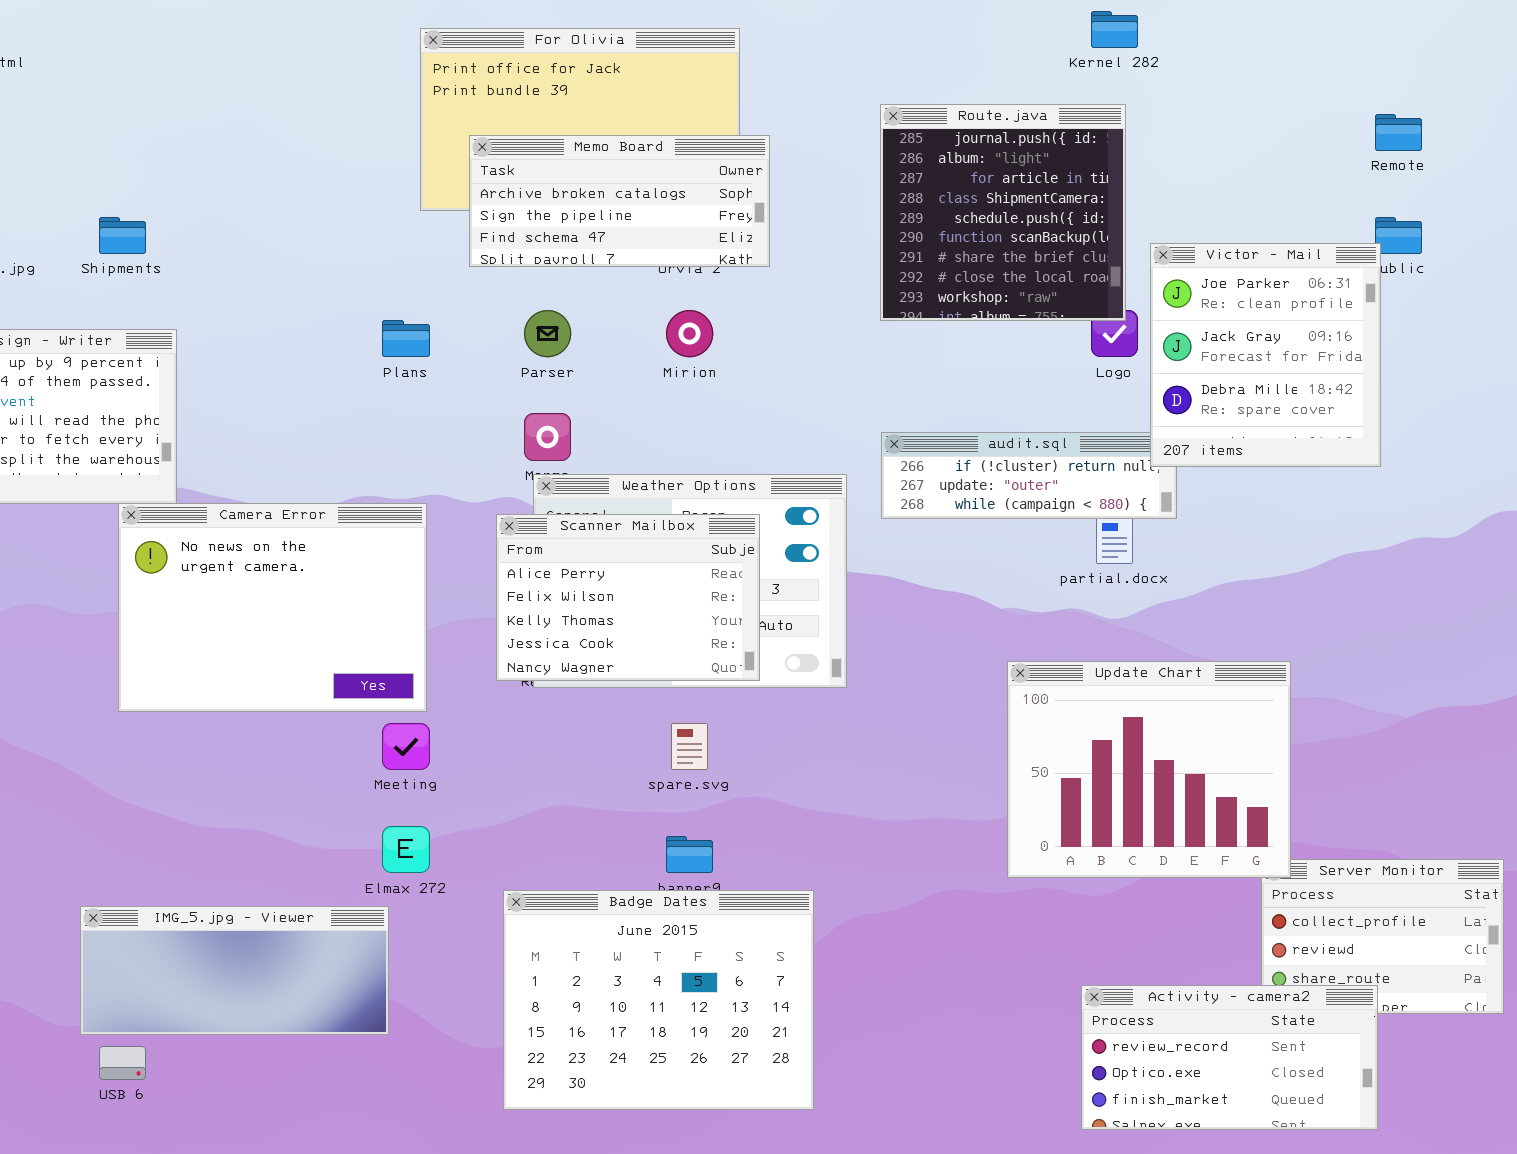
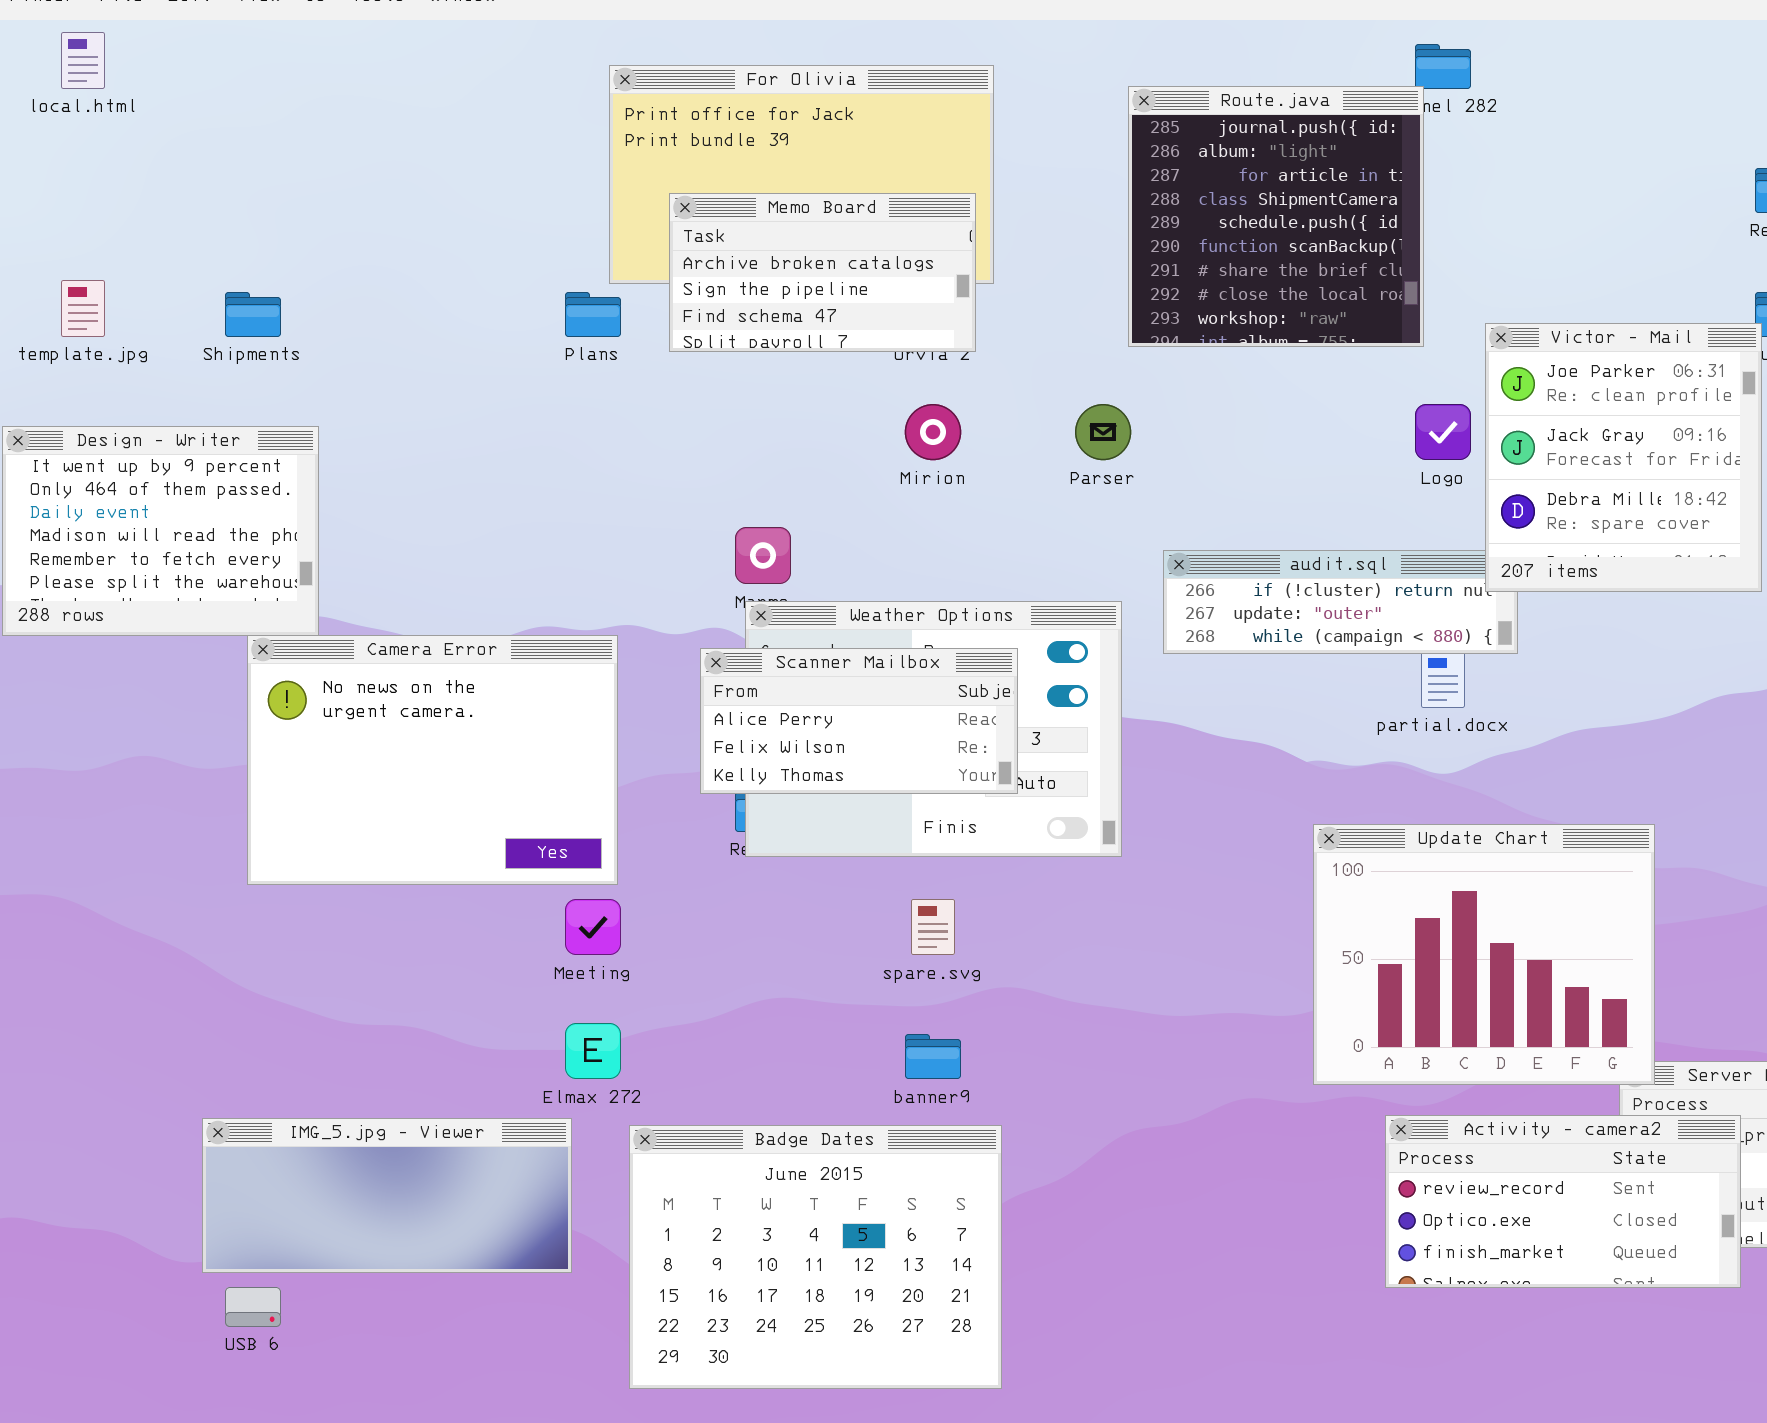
Route.java: [880,104,1126,321] -> [1128,86,1424,347], moved
Memo Board: [469,135,770,267] -> [669,193,976,352], resized
Parser: [524,310,571,357] -> [1075,404,1131,460], moved
Plans: [382,320,430,357] -> [565,292,621,337], moved
Scanner Mailbox: [496,514,760,681] -> [700,648,1018,794], resized
Badge Dates: [503,890,814,1110] -> [629,1125,1002,1389], moved
Activity - camera2: [1081,985,1378,1130] -> [1385,1115,1741,1288], moved

